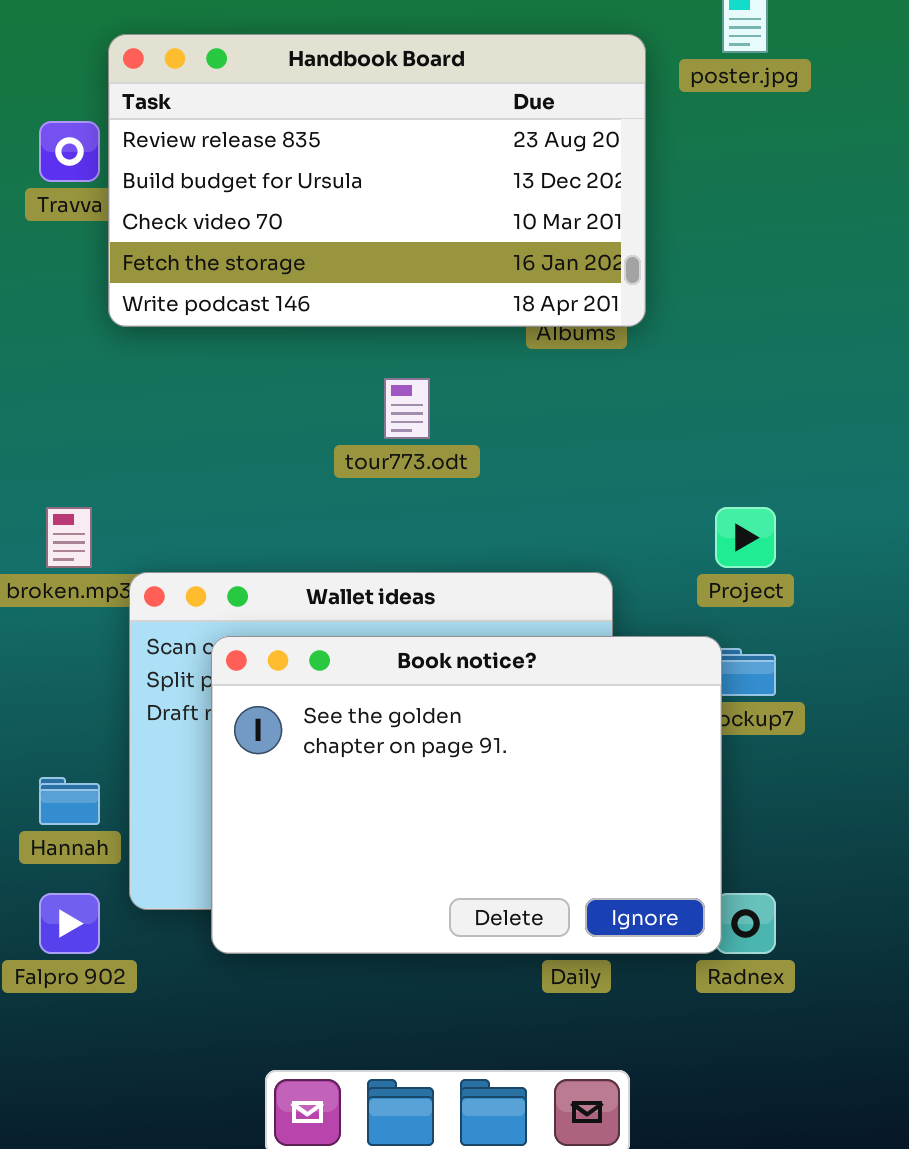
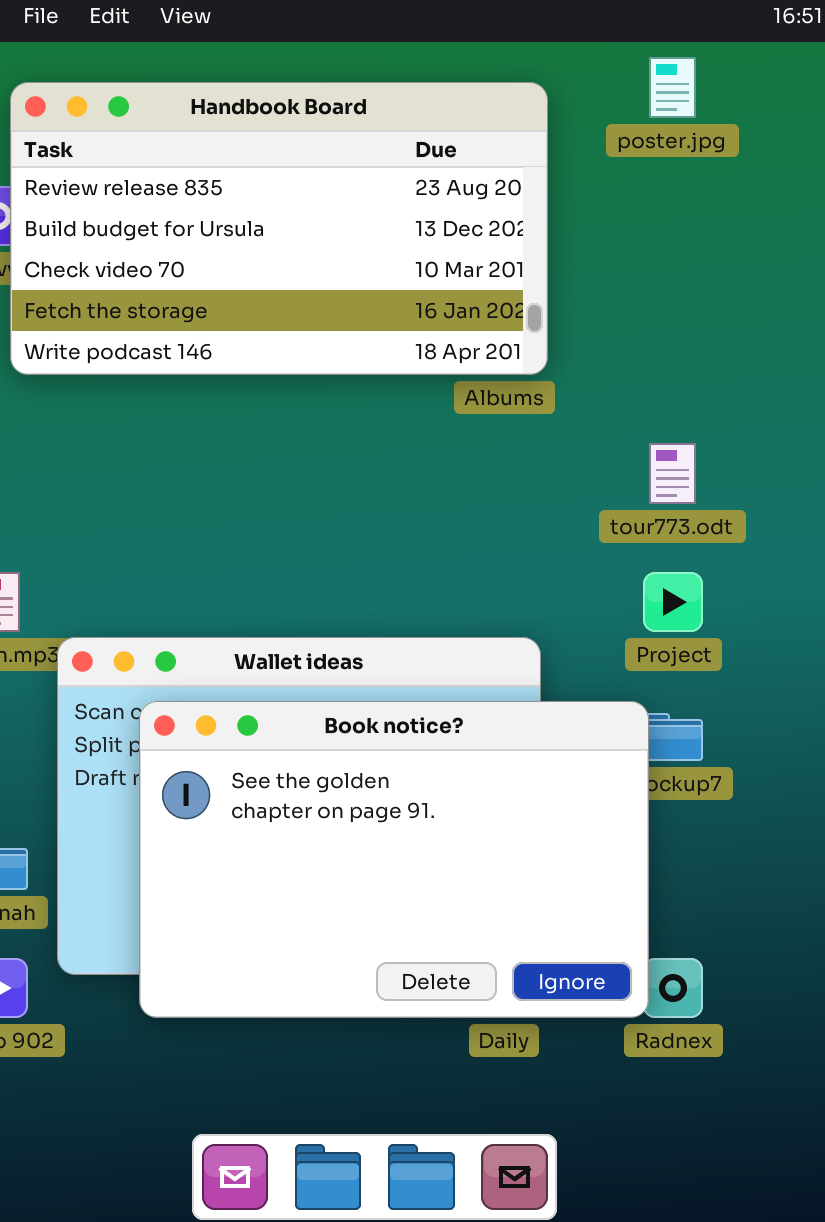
Handbook Board: [108,34,646,327] -> [10,82,548,375], moved
tour773.odt: [384,378,430,439] -> [649,443,696,504], moved

